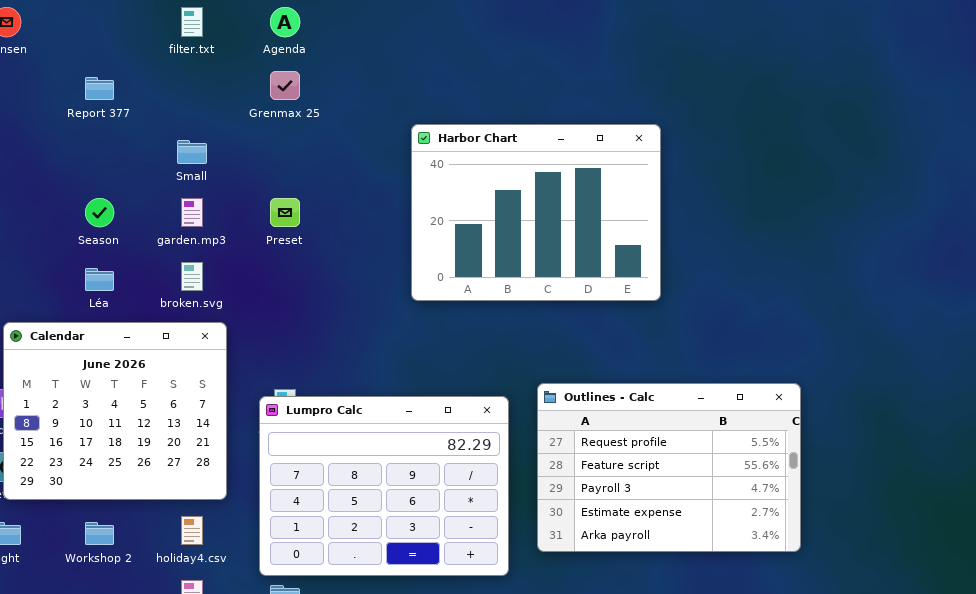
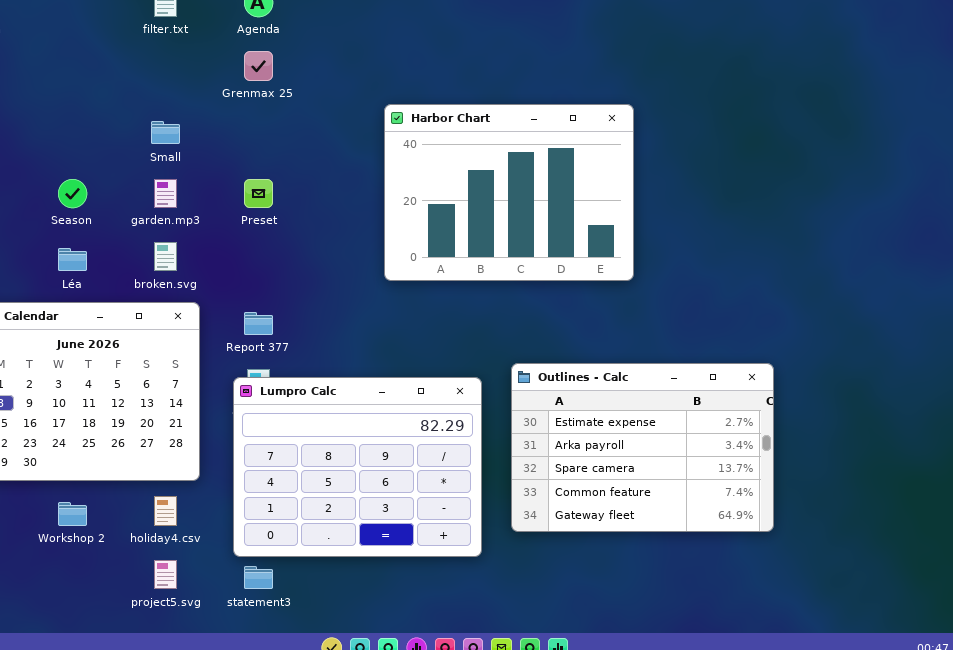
Report 377: [85,77,114,100] -> [244,312,273,335], moved
Outlines - Calc: [537,383,801,552] -> [511,363,774,532], scrolled down 3 rows

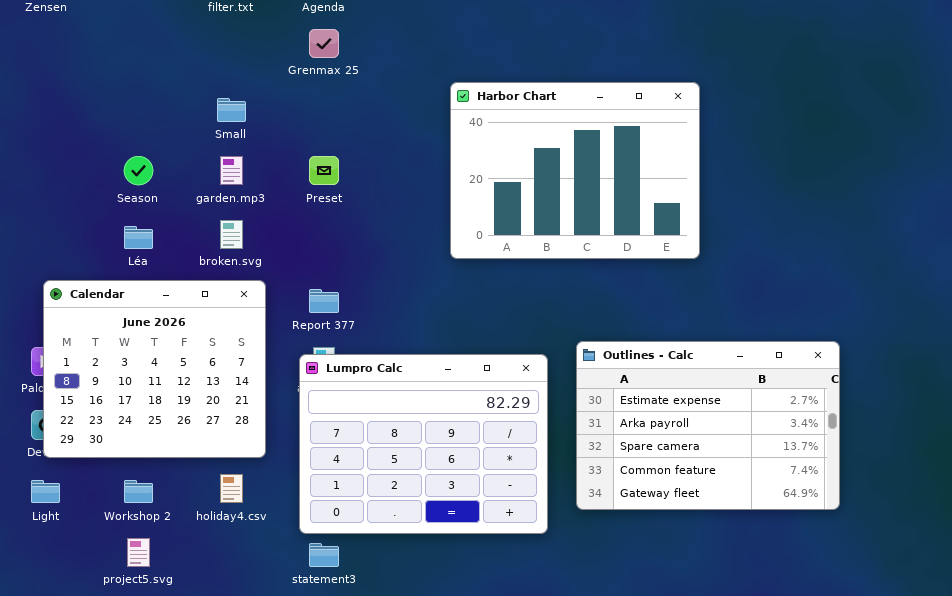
project5.svg: [154,560,177,589] -> [127,538,150,567], moved

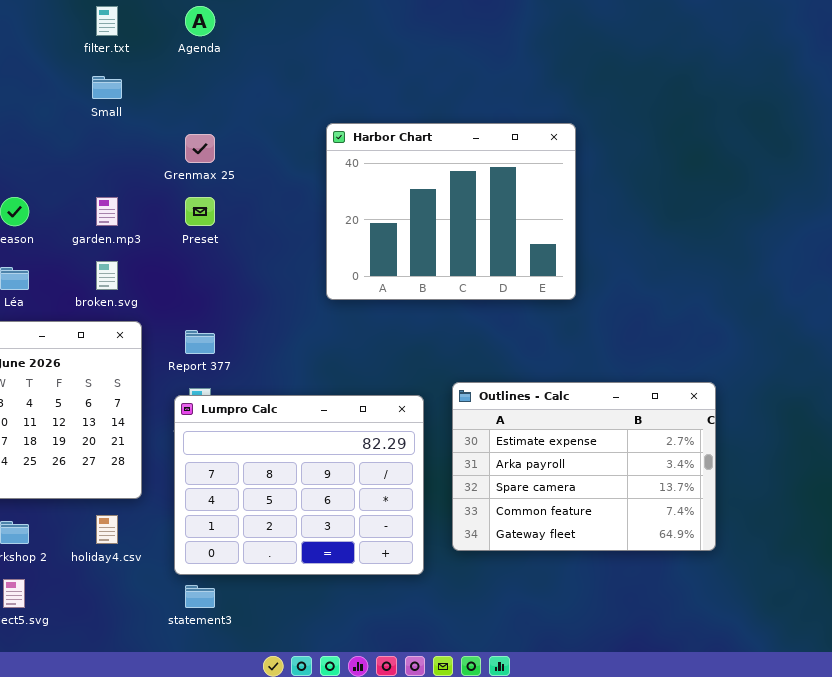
Grenmax 25: [309,29,339,58] -> [185,134,215,163], moved
Small: [217,98,246,122] -> [92,76,122,99], moved

